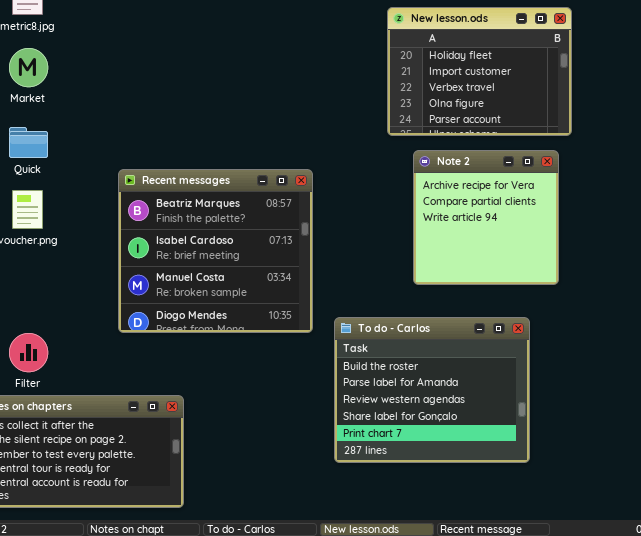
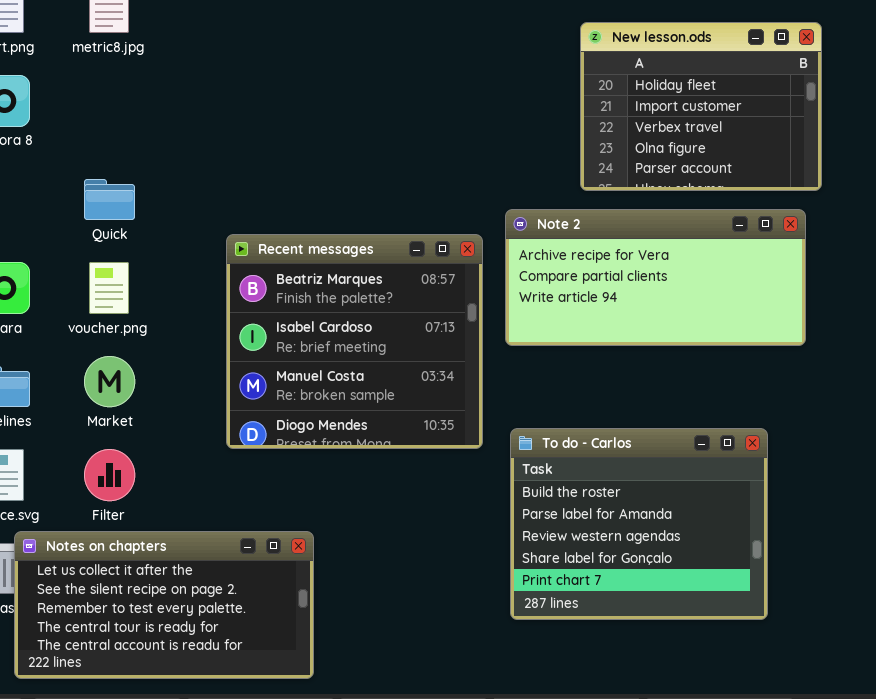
Market: [9,48,48,87] -> [84,356,135,407], moved
Note 2: [413,150,559,285] -> [505,209,806,346], resized

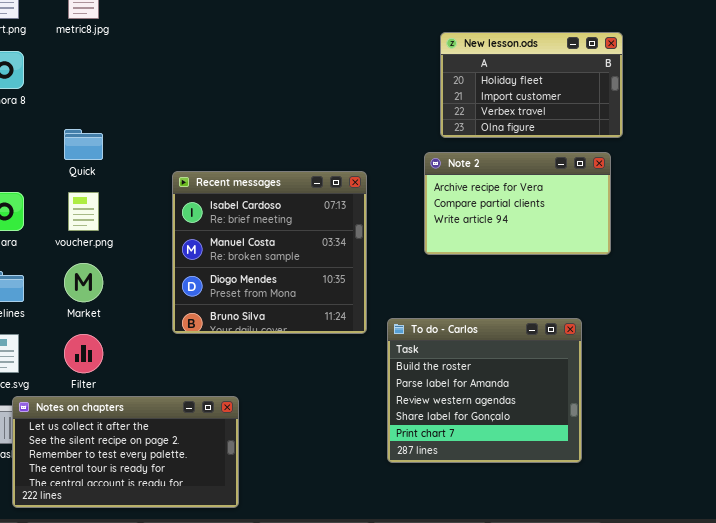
New lesson.ods: [580,22,822,191] -> [440,32,623,138], resized
Note 2: [505,209,806,346] -> [424,152,611,255], resized
Recent messages: [226,234,483,449] -> [172,171,367,334], scrolled down 1 row

